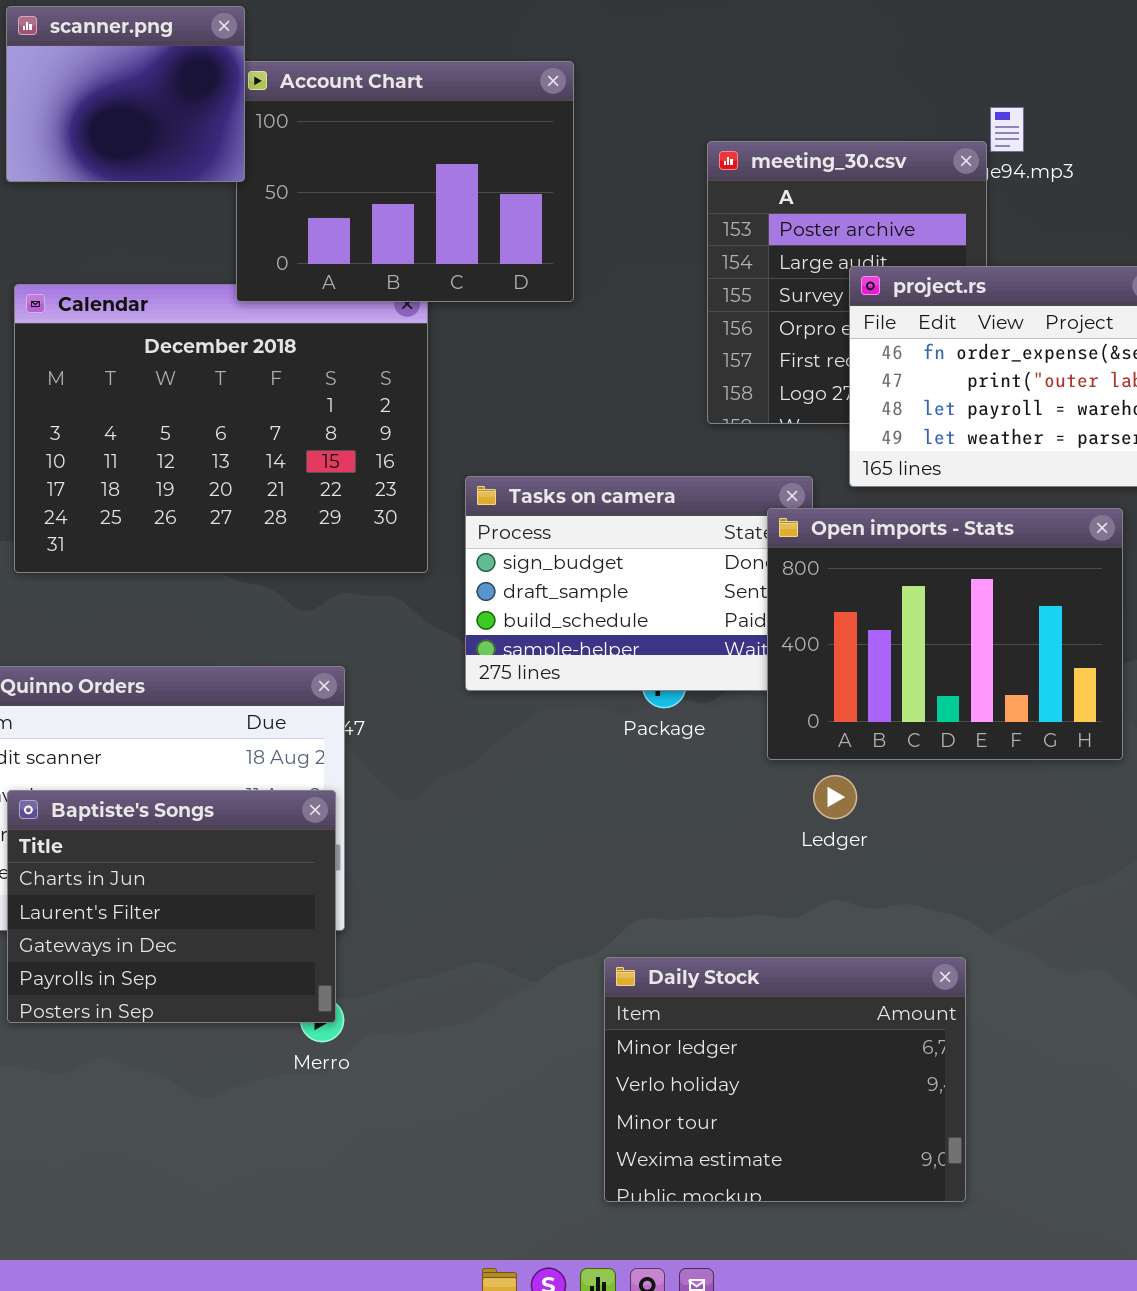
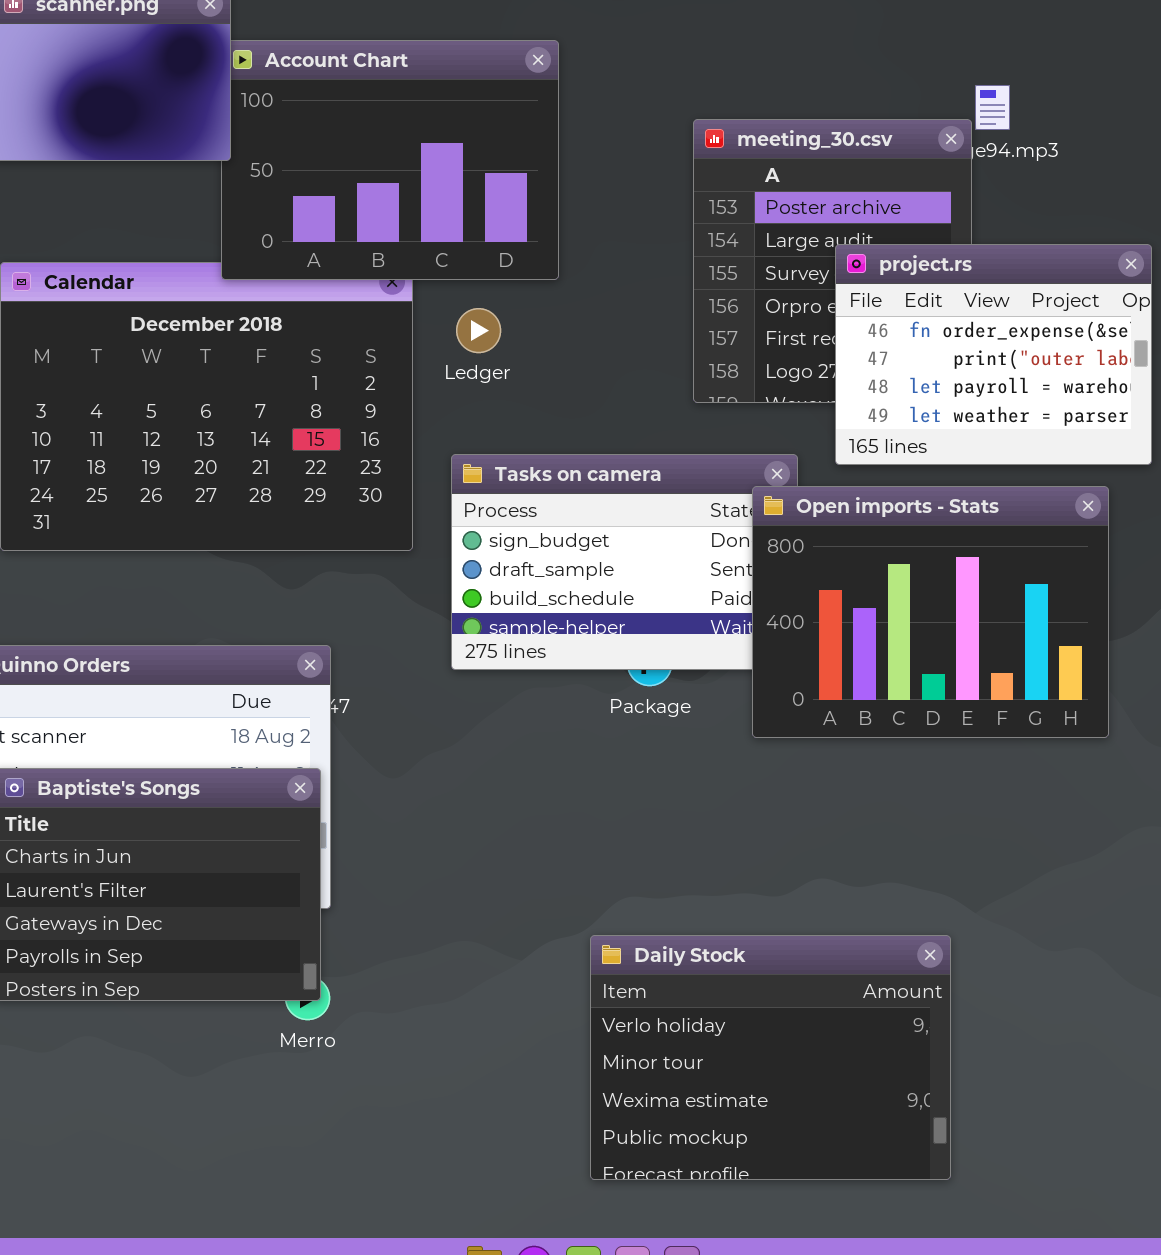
Ledger: [813,775,857,819] -> [456,308,501,353], moved
Daily Stock: [604,957,966,1202] -> [590,935,951,1180], scrolled down 1 row

